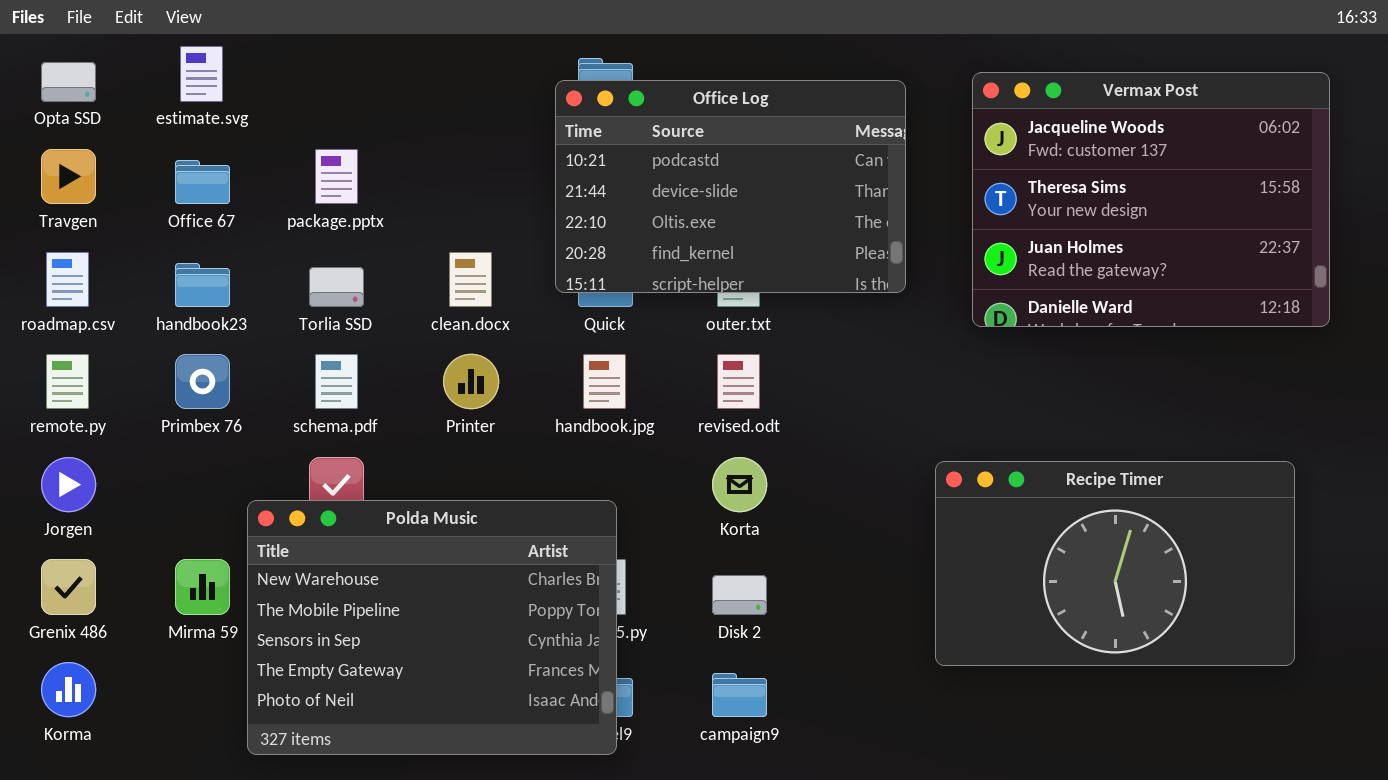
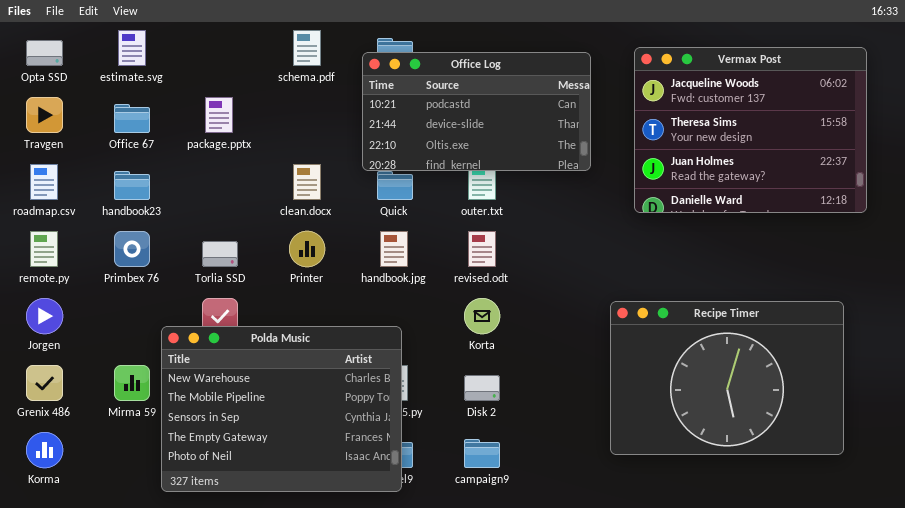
Office Log: [555,80,906,293] -> [362,52,591,171], resized
Torlia SSD: [309,267,364,307] -> [202,241,238,267], moved
schema.pdf: [315,354,358,409] -> [293,30,321,66], moved
Recipe Timer: [935,461,1295,666] -> [610,301,844,455], resized

